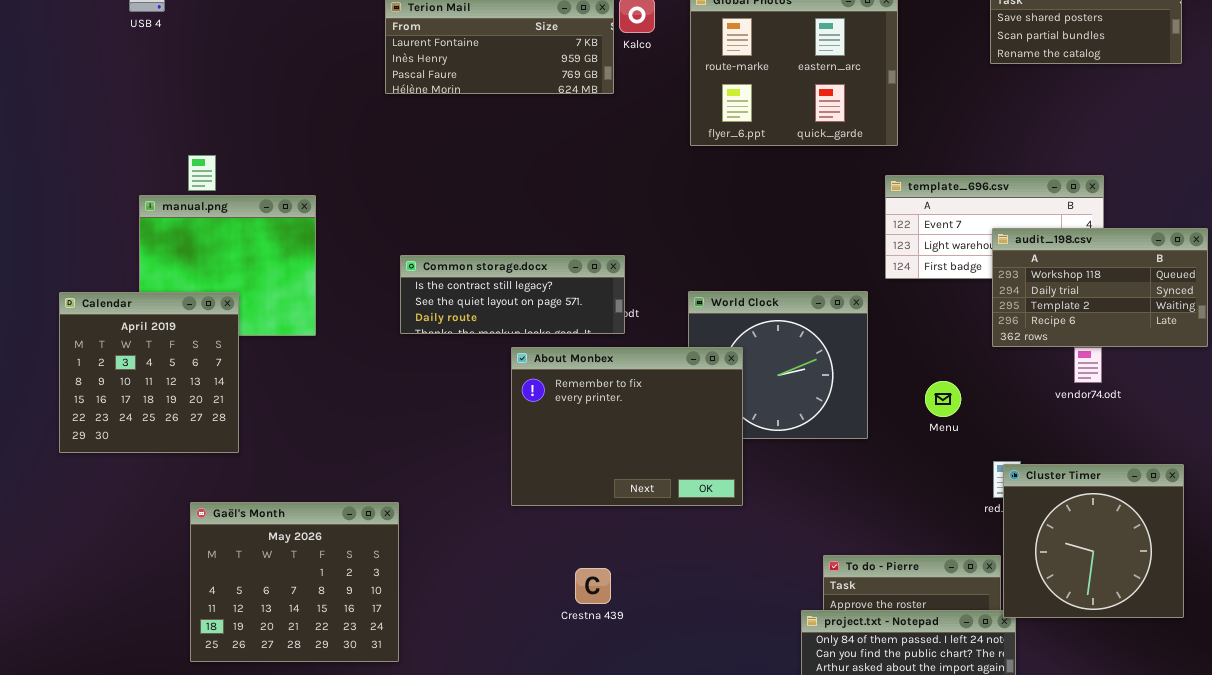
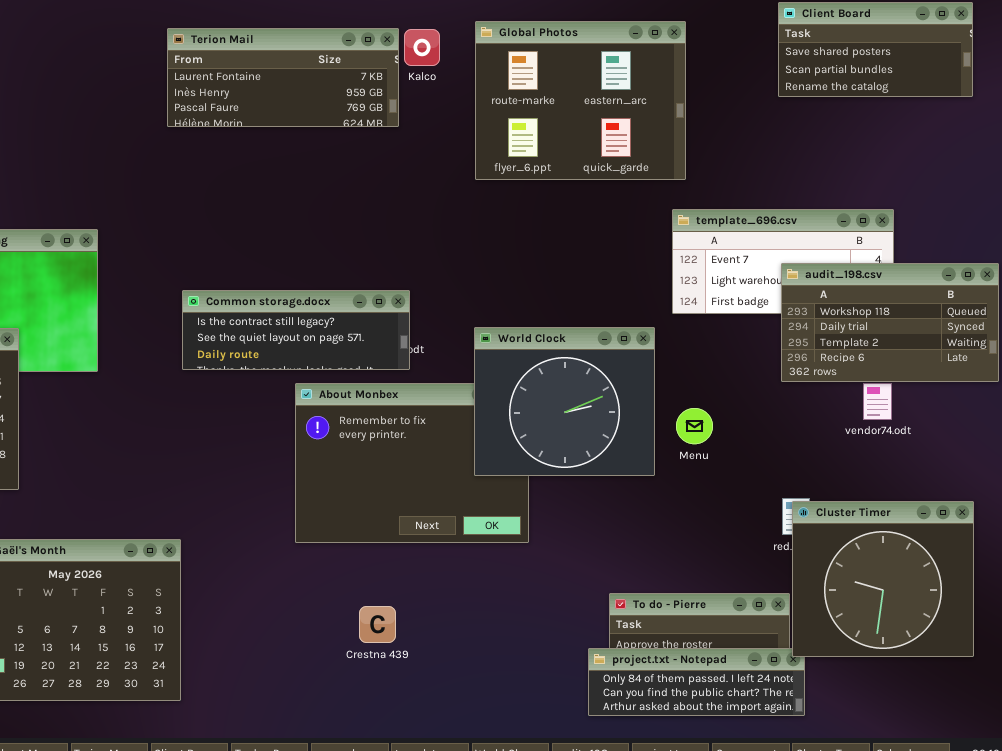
World Clock: [688,291,868,439] -> [474,327,655,476], raised
Menu: [925,381,961,417] -> [676,408,713,444], moved

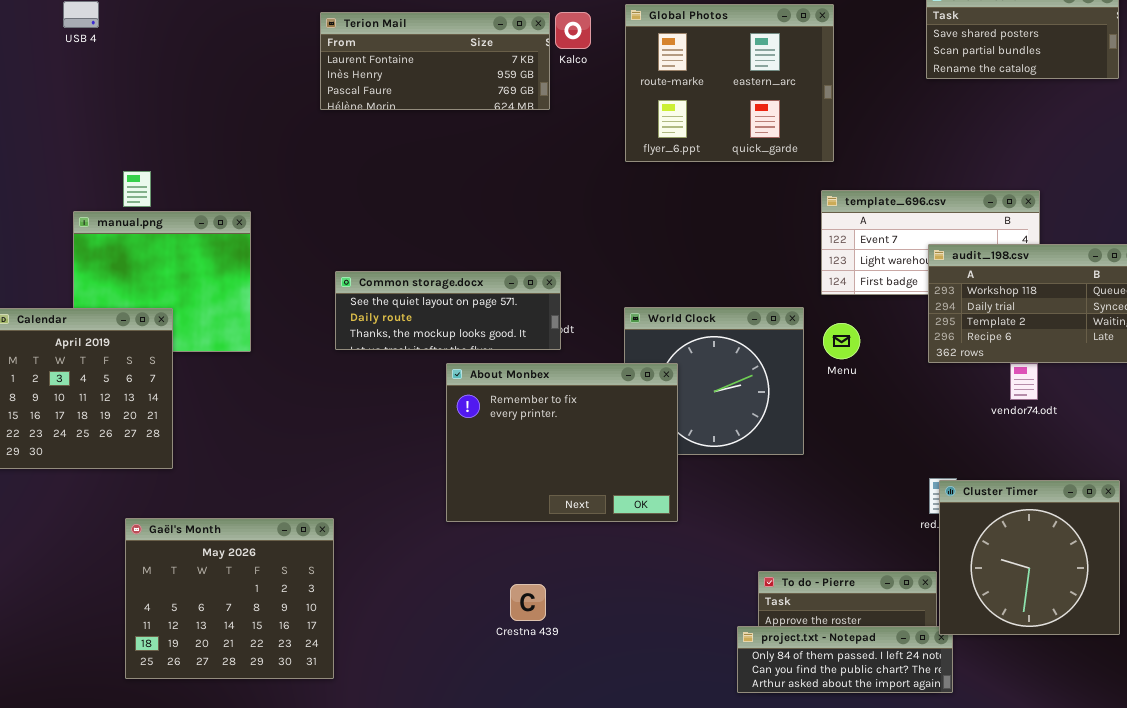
Common storage.docx: [182,290,410,370] -> [335,271,561,350], scrolled down 1 row
About Monbex: [295,383,529,543] -> [446,363,678,522], raised
Menu: [676,408,713,444] -> [823,323,860,359], moved

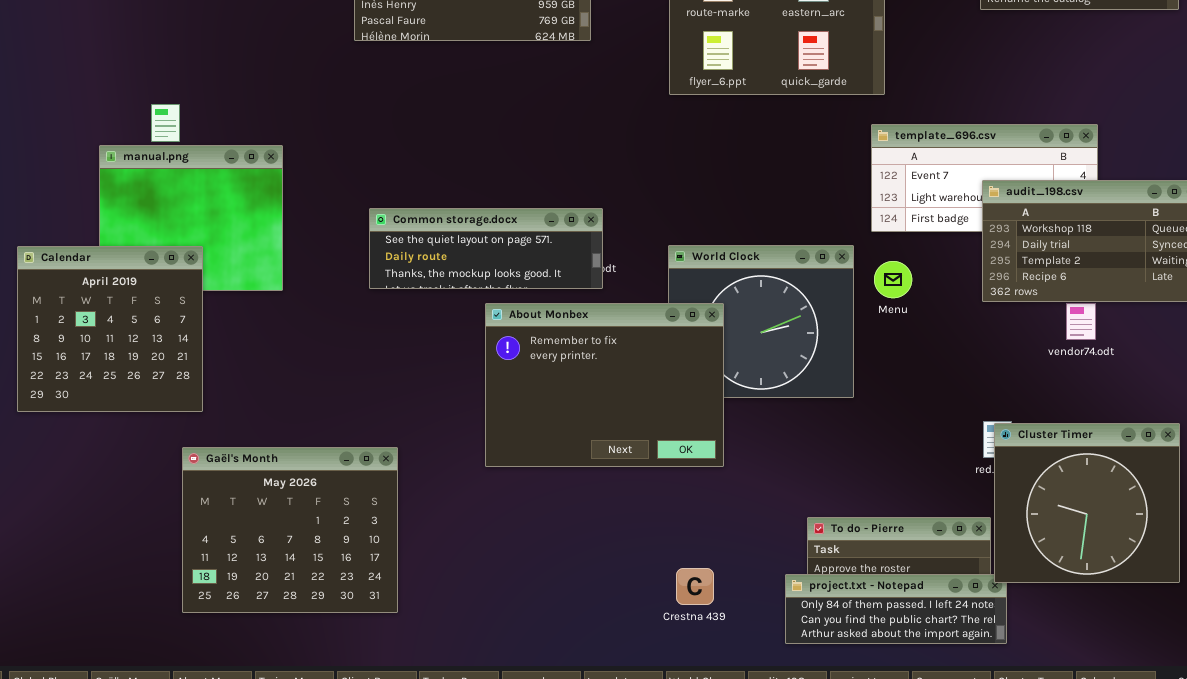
Gaël's Month: [125,518,334,679] -> [182,447,398,613], moved
Crestna 439: [510,584,546,621] -> [676,568,714,605], moved

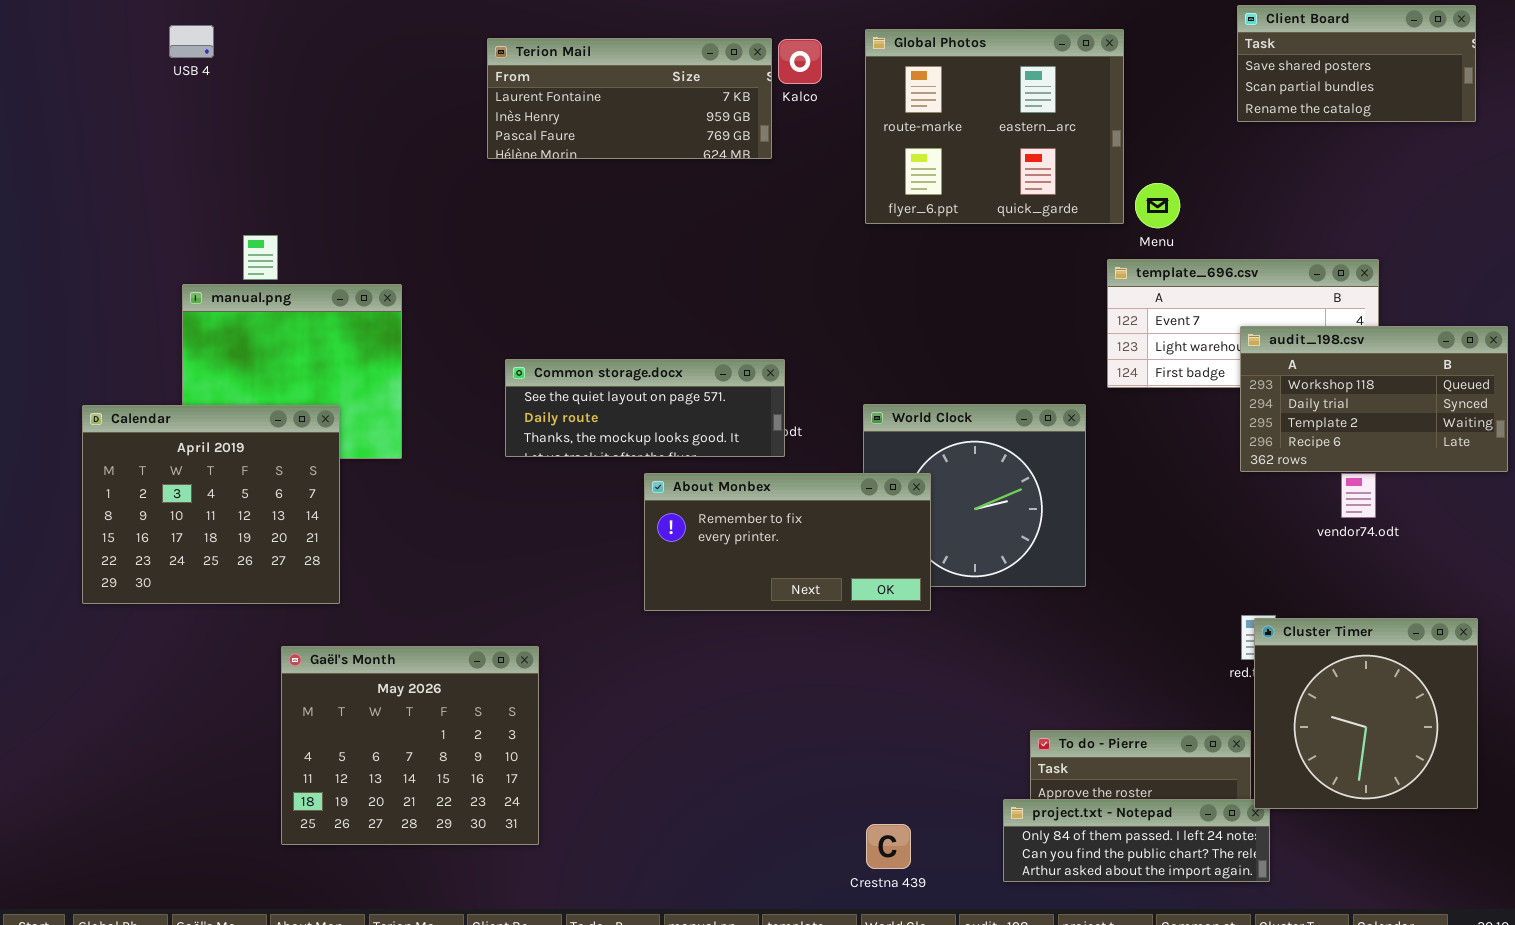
Calendar: [17,246,203,412] -> [82,405,340,604], resized
Menu: [874,261,912,298] -> [1135,183,1180,228], moved
About Monbex: [485,303,724,467] -> [644,473,931,611], resized
Crestna 439: [676,568,714,605] -> [866,824,911,869], moved

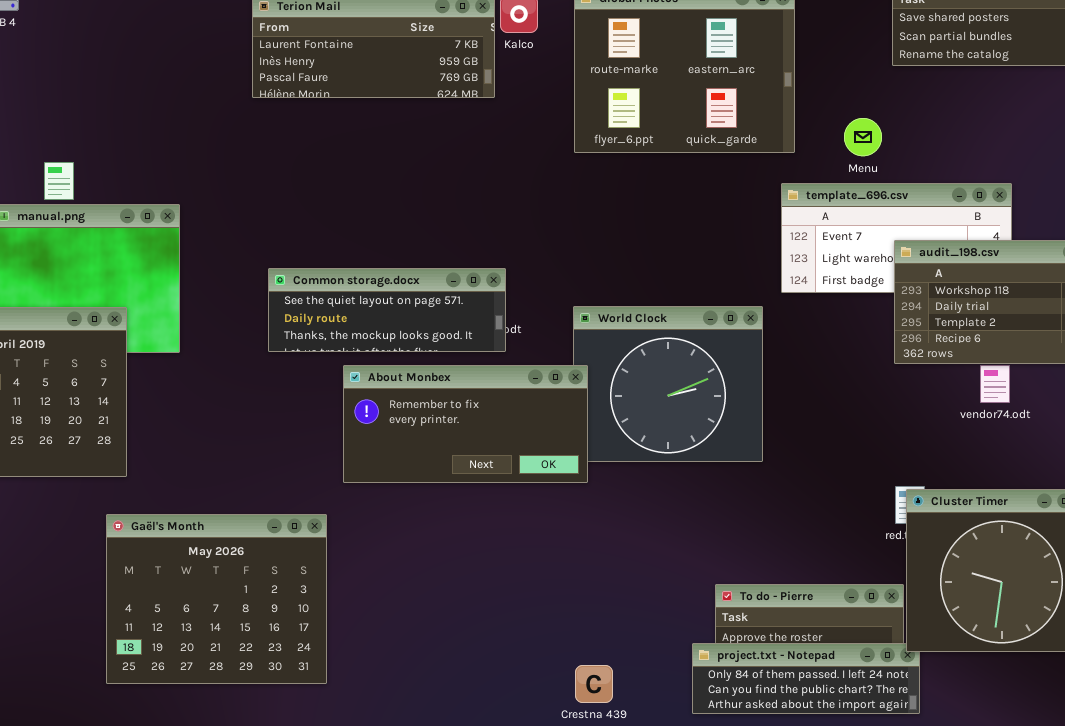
Menu: [1135,183,1180,228] -> [844,118,882,156], moved
About Monbex: [644,473,931,611] -> [343,365,588,483], moved
Gaël's Month: [281,646,539,845] -> [106,514,327,684], moved

